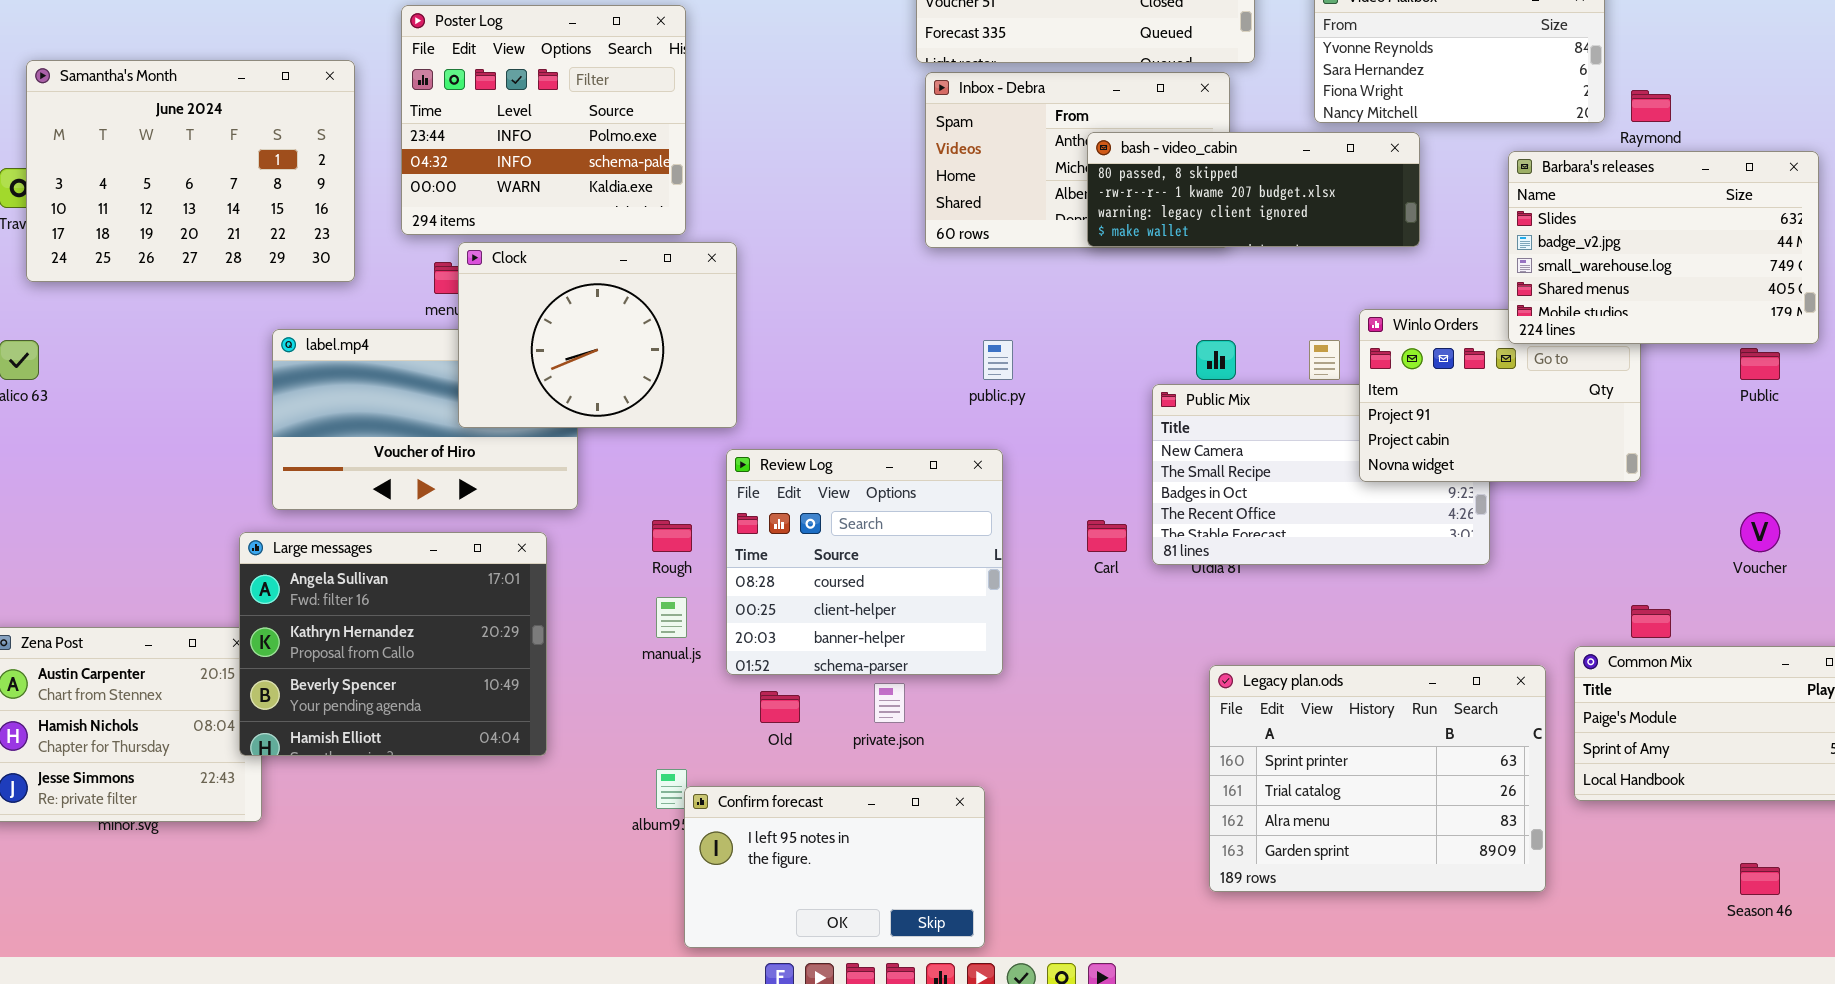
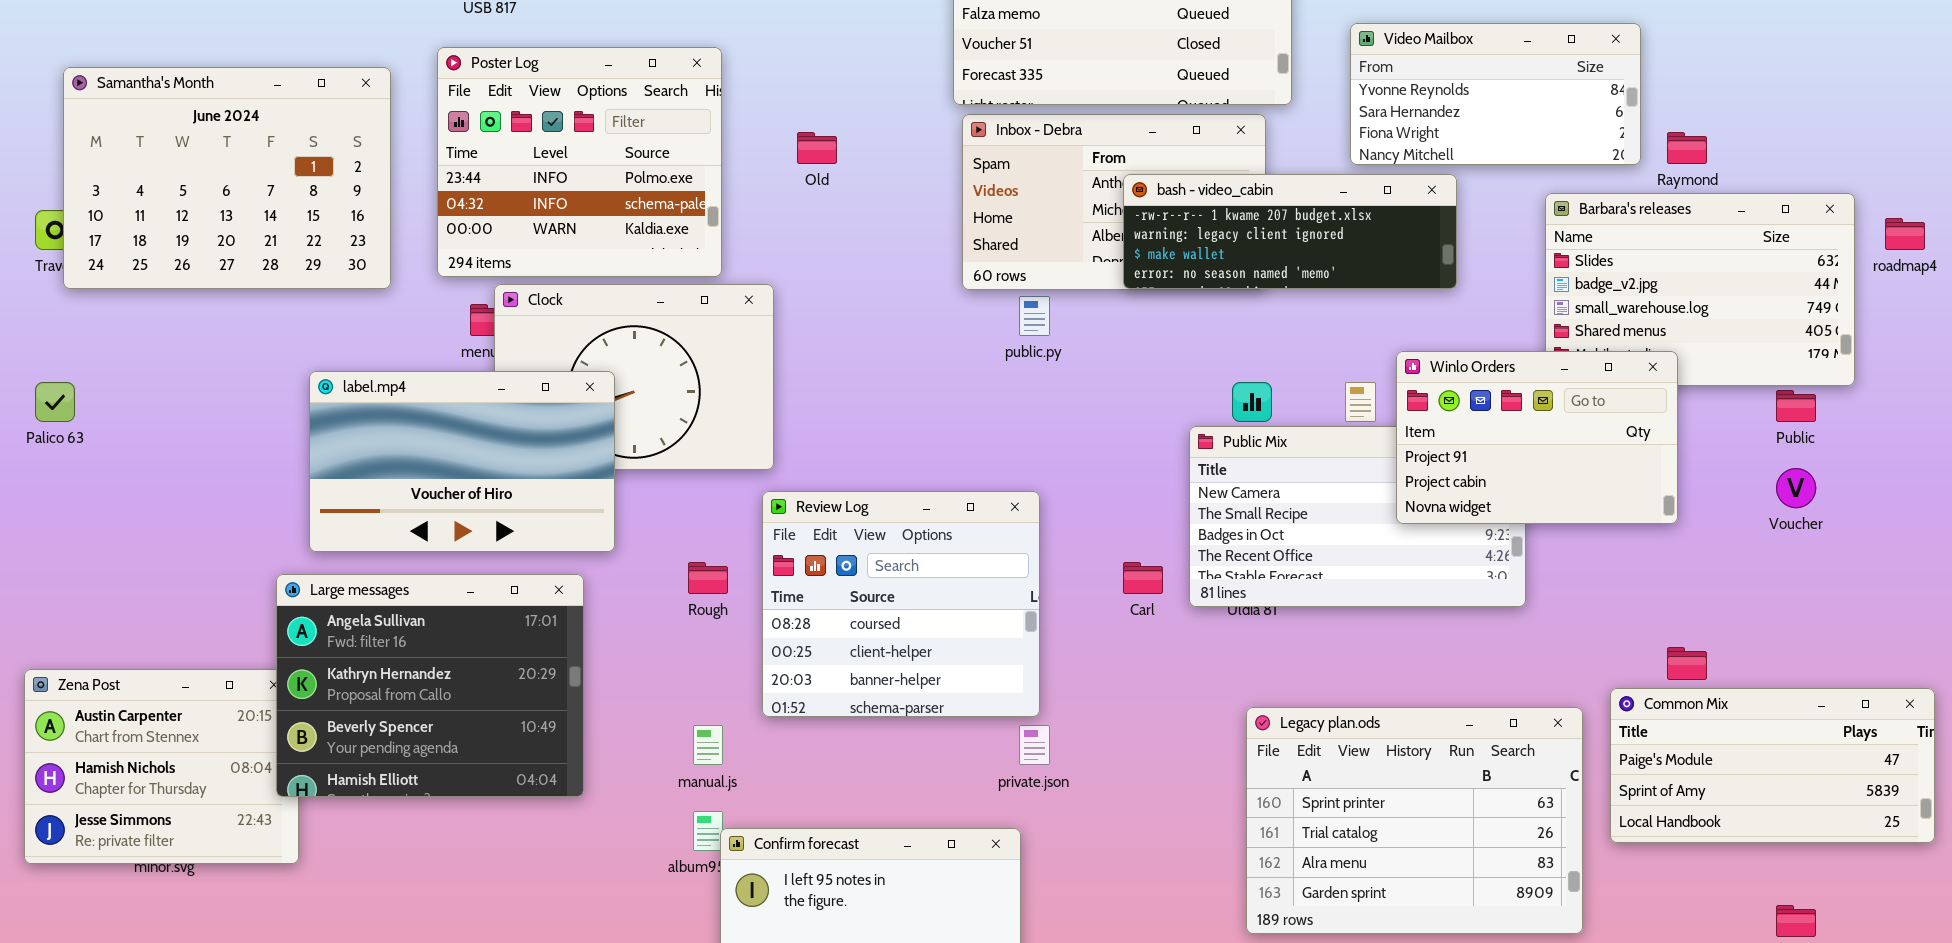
Samantha's Month: [26,60,355,282] -> [63,67,391,289], moved
bash - video_cabin: [1087,132,1420,247] -> [1123,174,1457,289], scrolled down 1 row
Winlo Orders: [1359,309,1641,482] -> [1396,351,1678,524], raised
label.mp4: [272,329,578,510] -> [309,371,615,552], raised
public.py: [983,340,1013,380] -> [1019,296,1050,336], moved
Voucher: [1740,512,1780,552] -> [1776,468,1816,508], moved
manual.js: [656,597,687,638] -> [693,725,723,765], moved
private.json: [874,683,905,723] -> [1019,725,1050,765], moved
Old: [760,691,800,723] -> [797,132,837,164], moved

